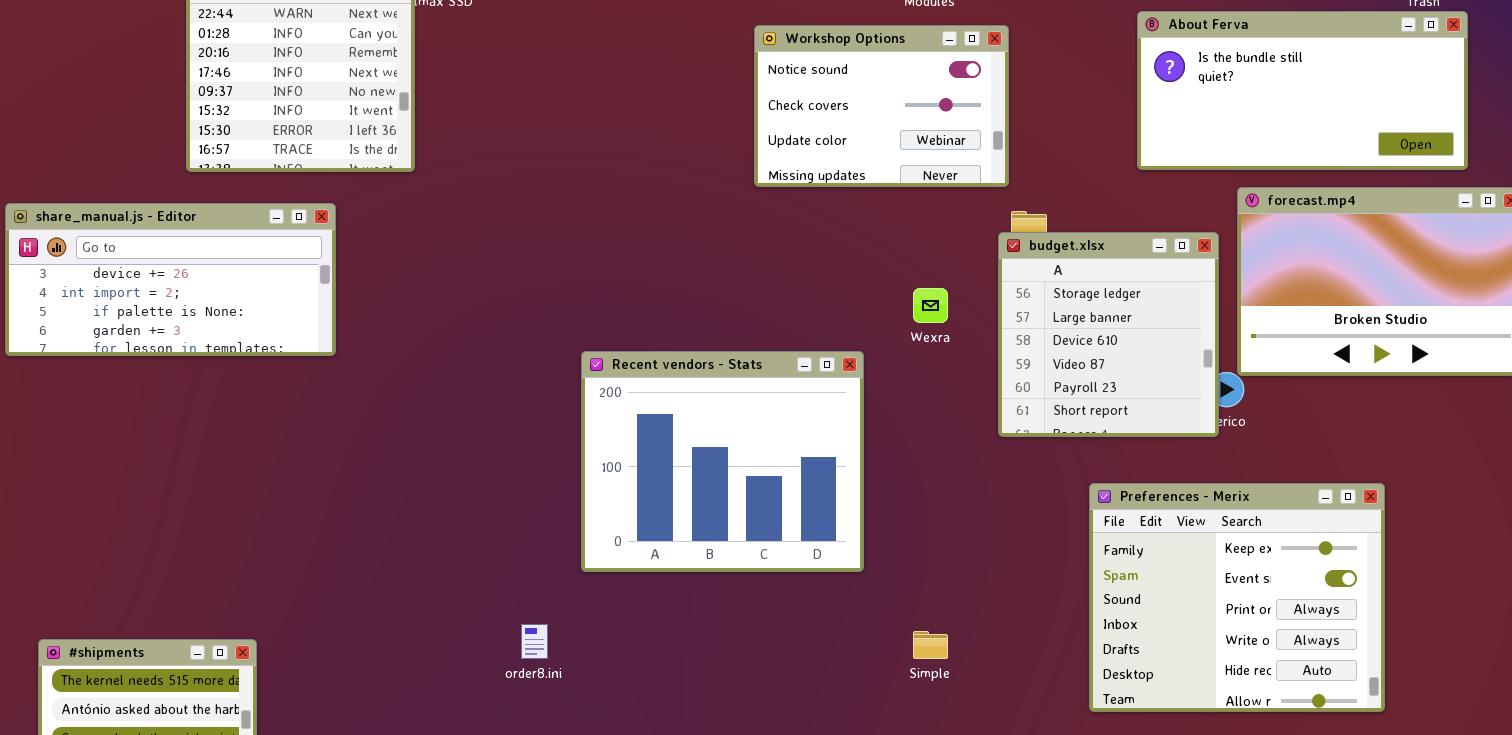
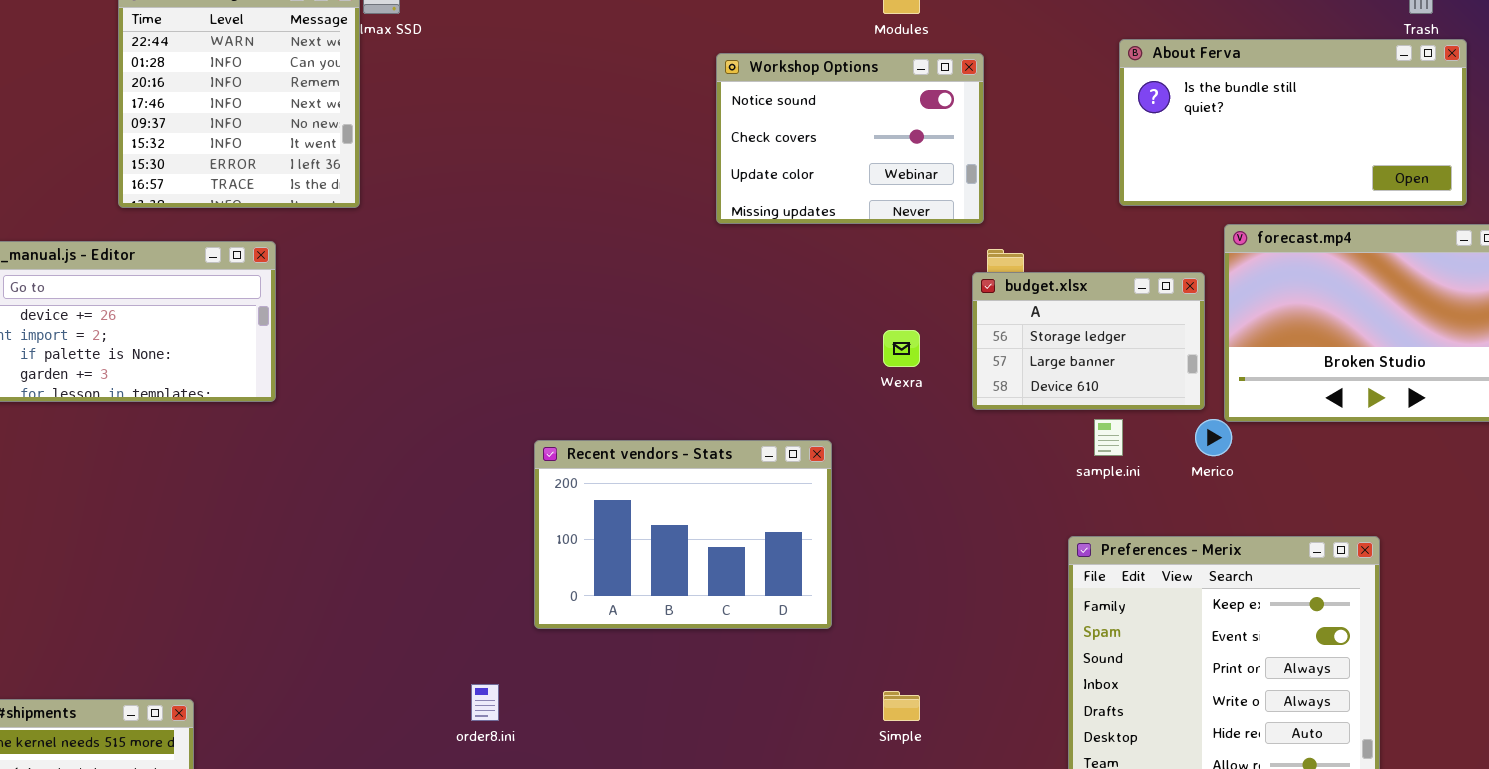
budget.xlsx: [998,232,1219,437] -> [972,272,1205,410], resized
Recent vendors - Stats: [581,351,864,572] -> [534,440,832,629], resized

